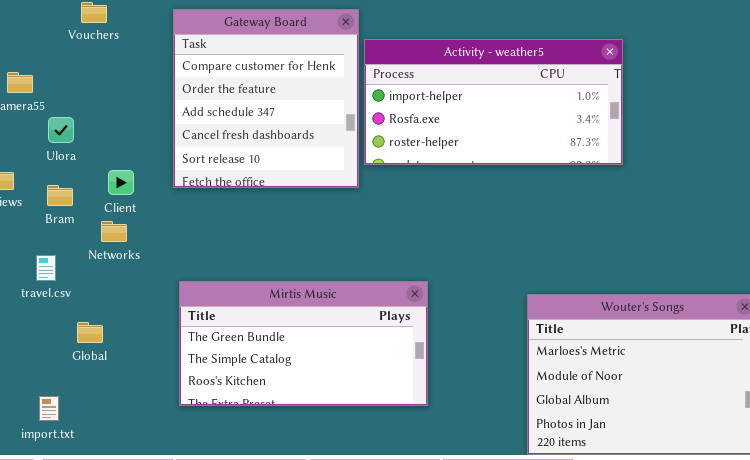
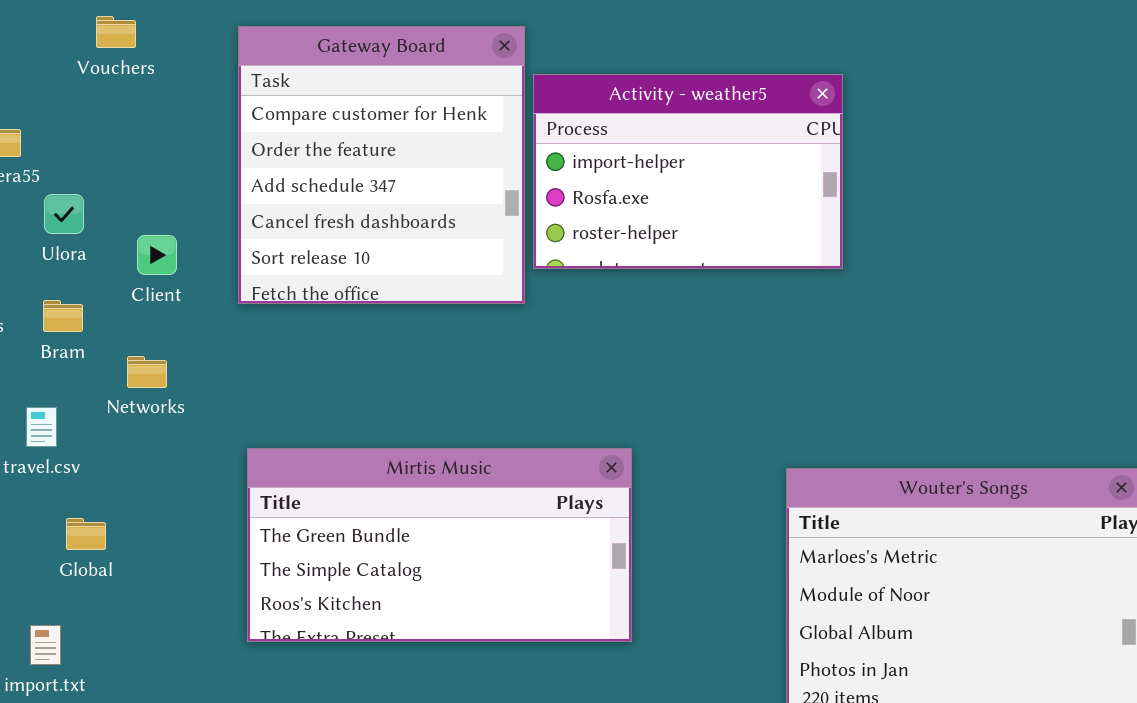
Activity - weather5: [364,39,623,165] -> [533,74,843,269], resized
Client: [108,170,134,195] -> [137,235,177,275], moved
Global: [77,322,103,343] -> [66,518,106,550], moved

